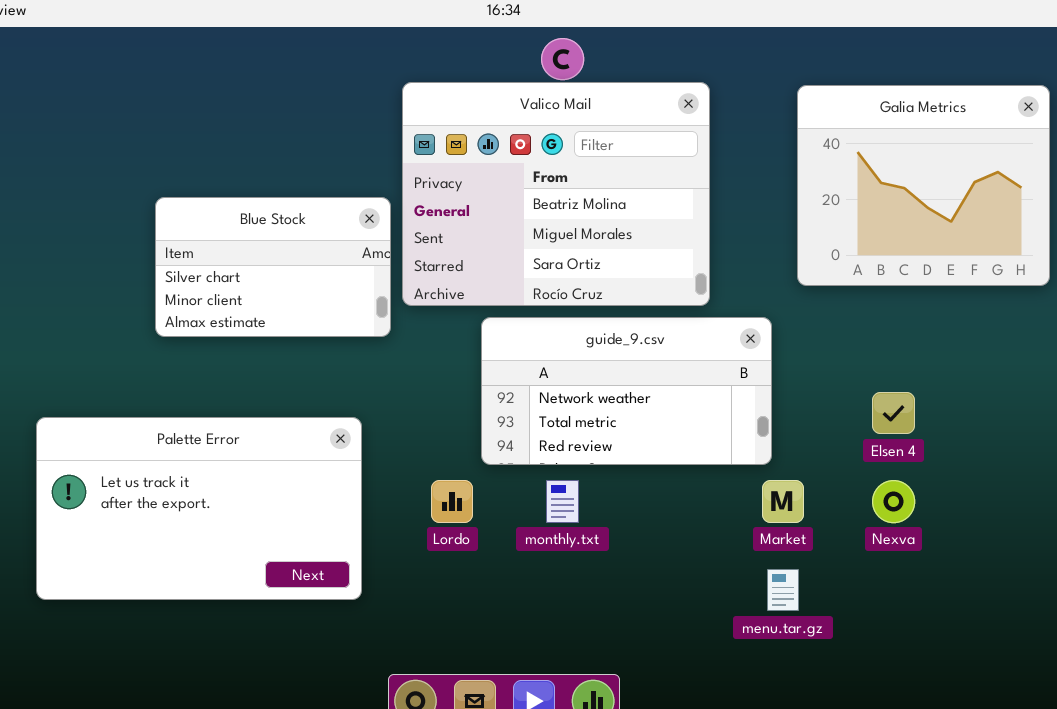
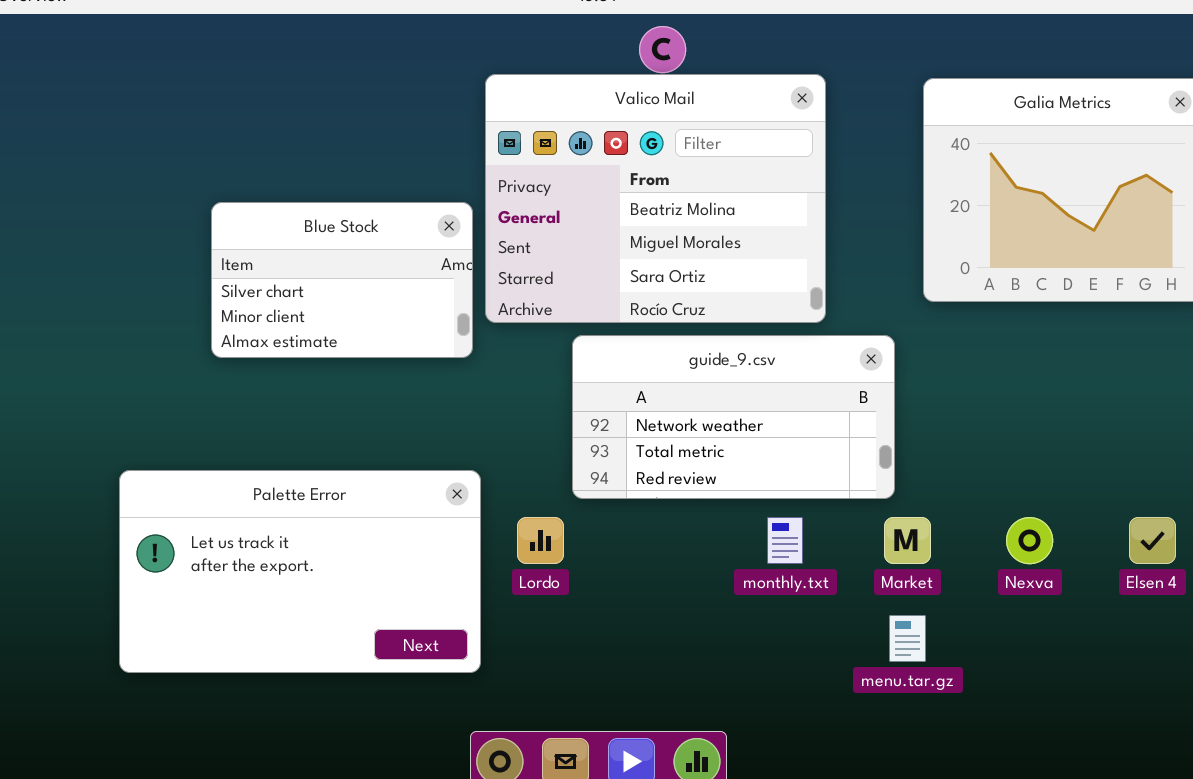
Elsen 4: [872,392,915,434] -> [1129,517,1176,564], moved
Palette Error: [36,417,362,600] -> [119,470,481,673], moved
monthly.txt: [546,480,579,523] -> [767,517,803,564], moved

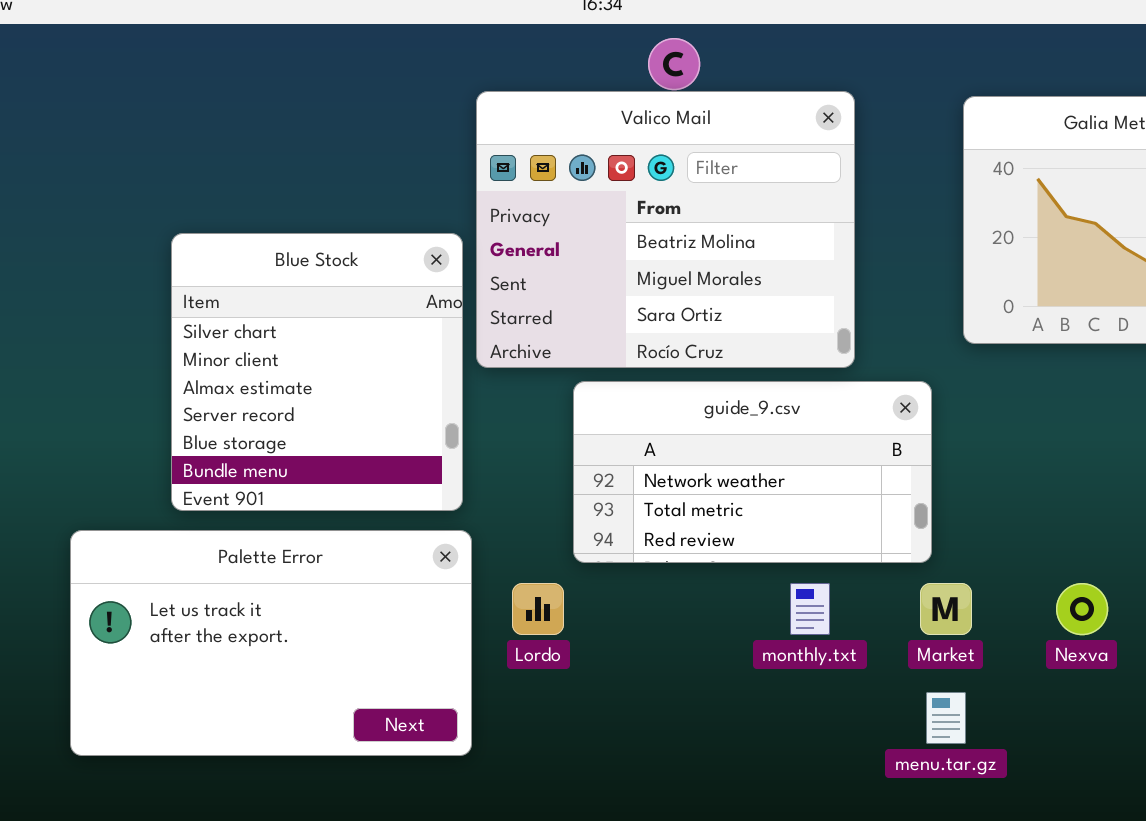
Blue Stock: [211,202,473,358] -> [171,233,463,511], resized

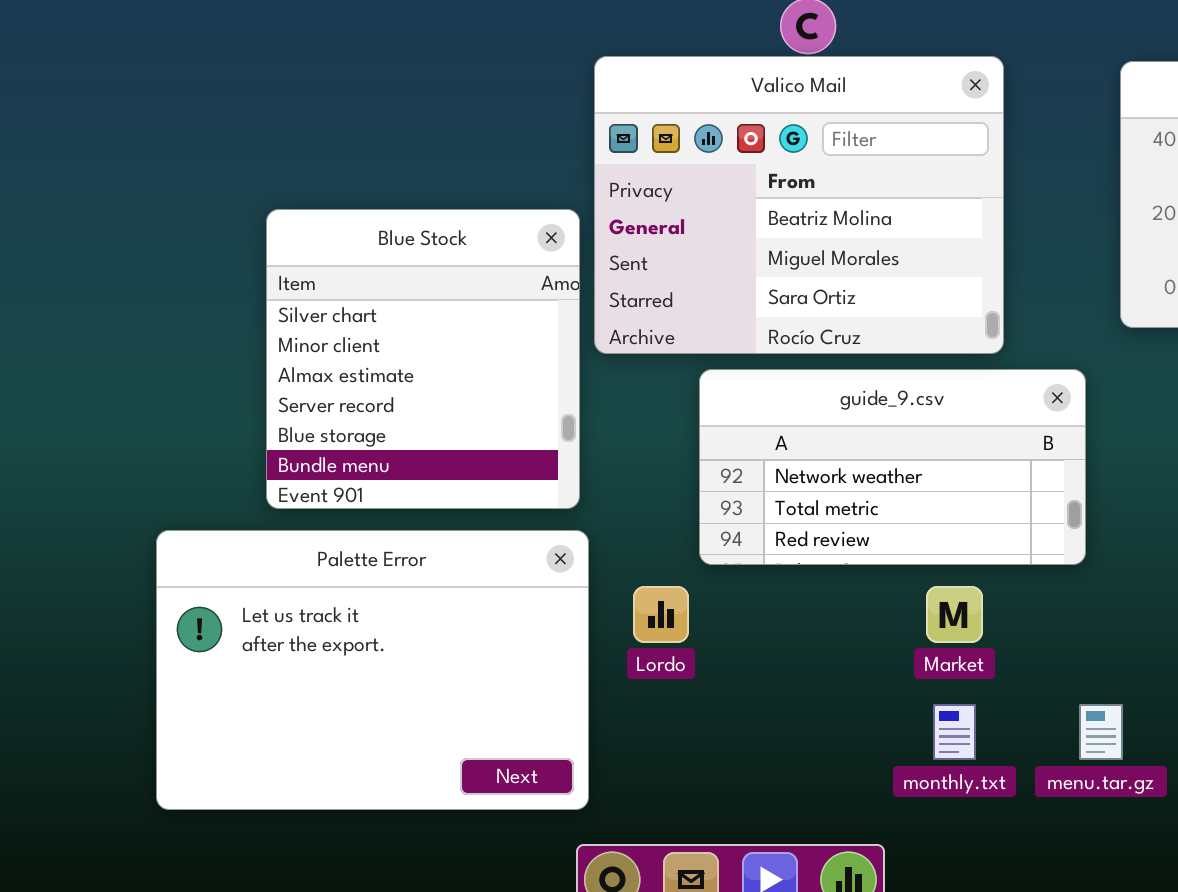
Palette Error: [70,530,472,756] -> [156,530,589,810], resized
monthly.txt: [790,583,830,635] -> [933,704,976,760], moved
Market: [920,583,972,635] -> [926,586,983,643], moved

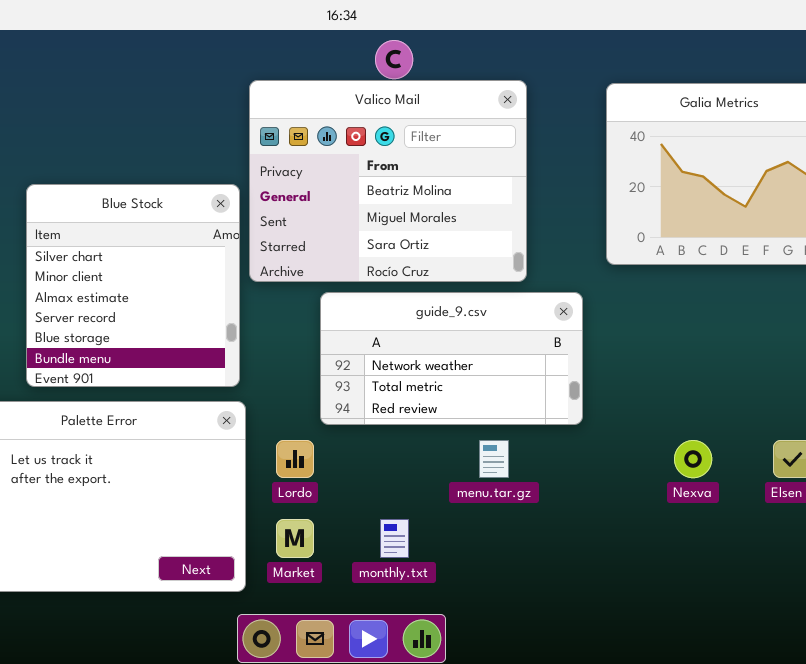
Market: [926,586,983,643] -> [276,519,314,558], moved
monthly.txt: [933,704,976,760] -> [380,519,409,558], moved
menu.tar.gz: [1079,704,1123,760] -> [479,440,509,478], moved

